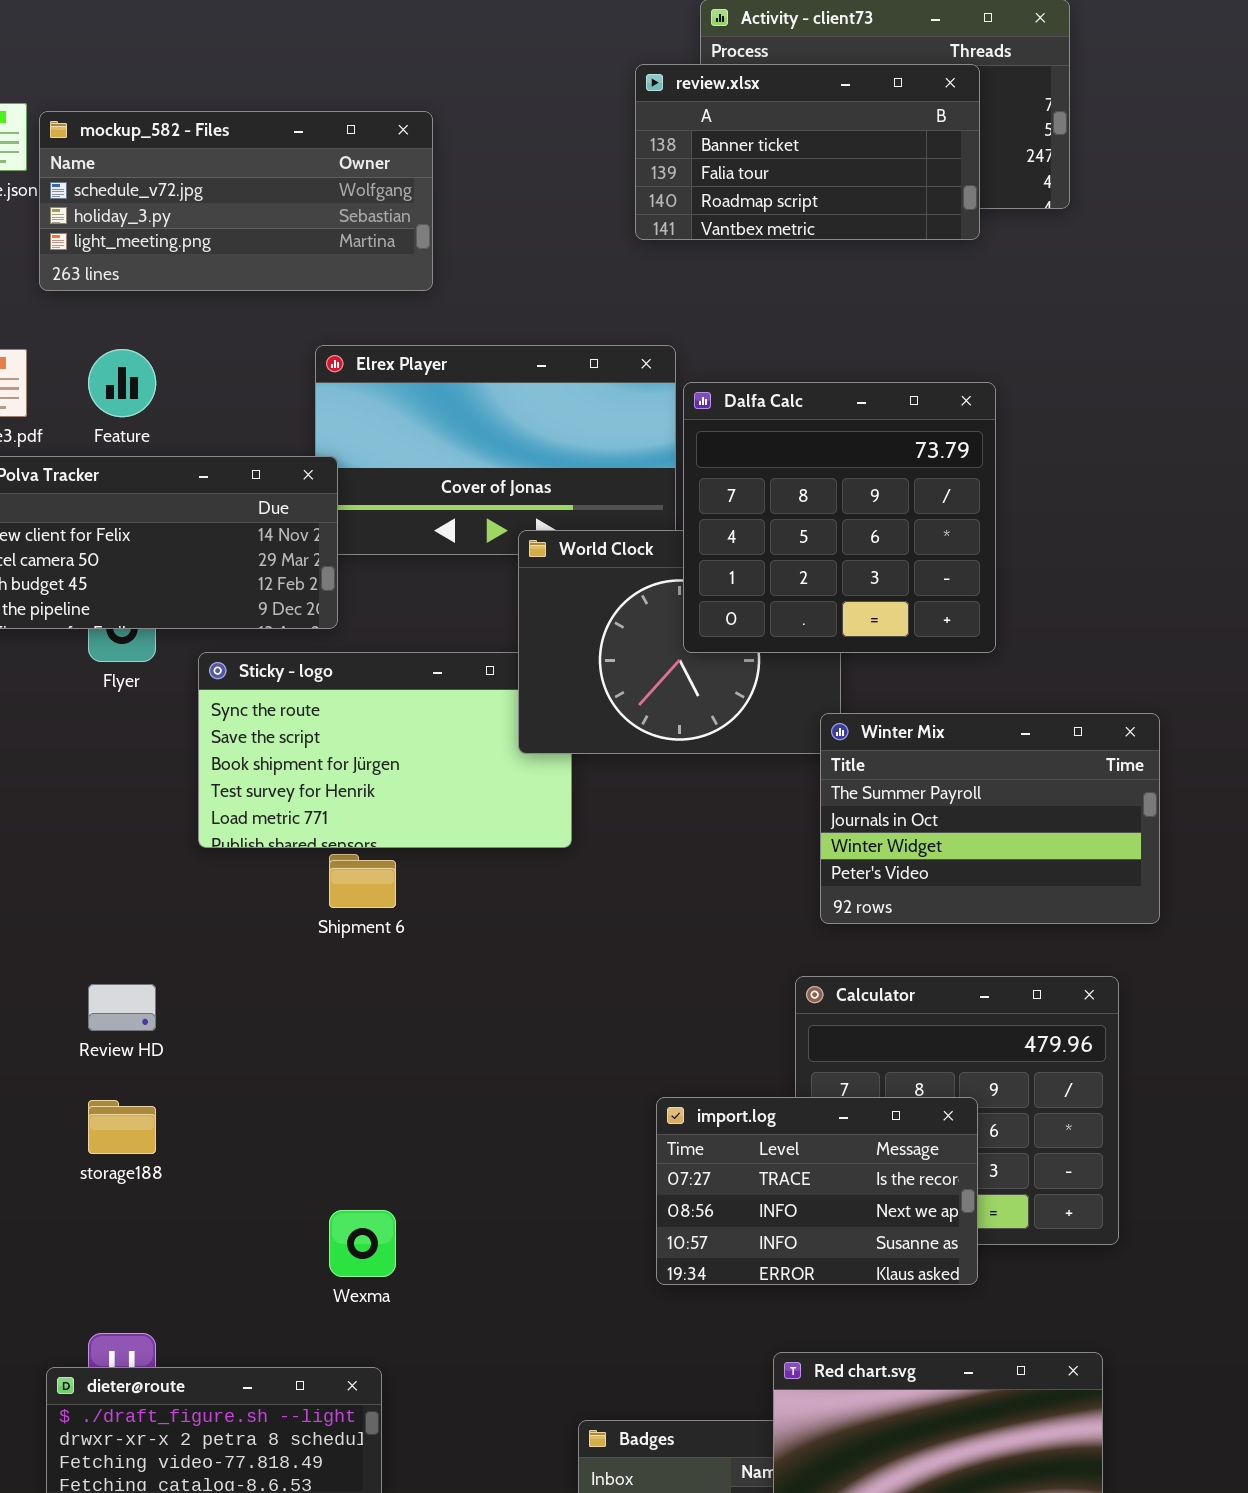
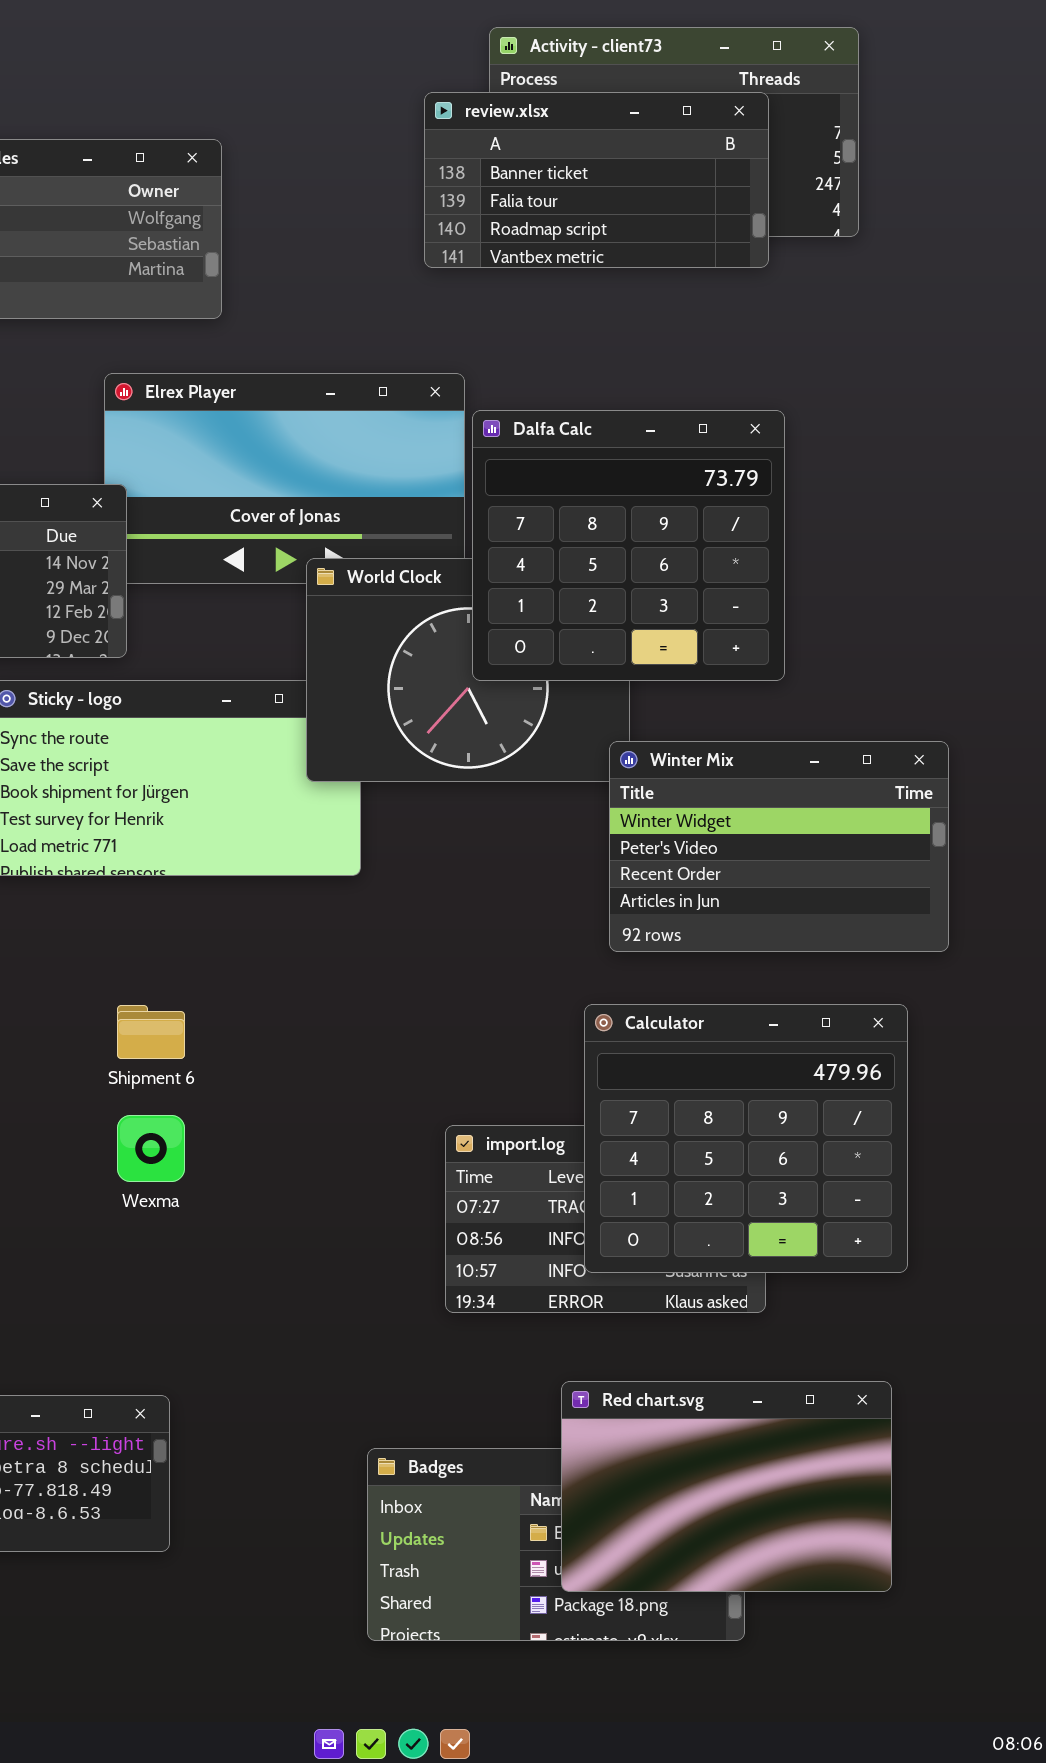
Winter Mix: [820,713,1160,924] -> [609,741,949,952], scrolled down 2 rows
Shipment 6: [329,854,396,908] -> [117,1005,185,1059], moved
Calculator: [795,976,1119,1245] -> [584,1004,908,1273], raised
Wexma: [329,1210,396,1277] -> [117,1115,185,1182], moved

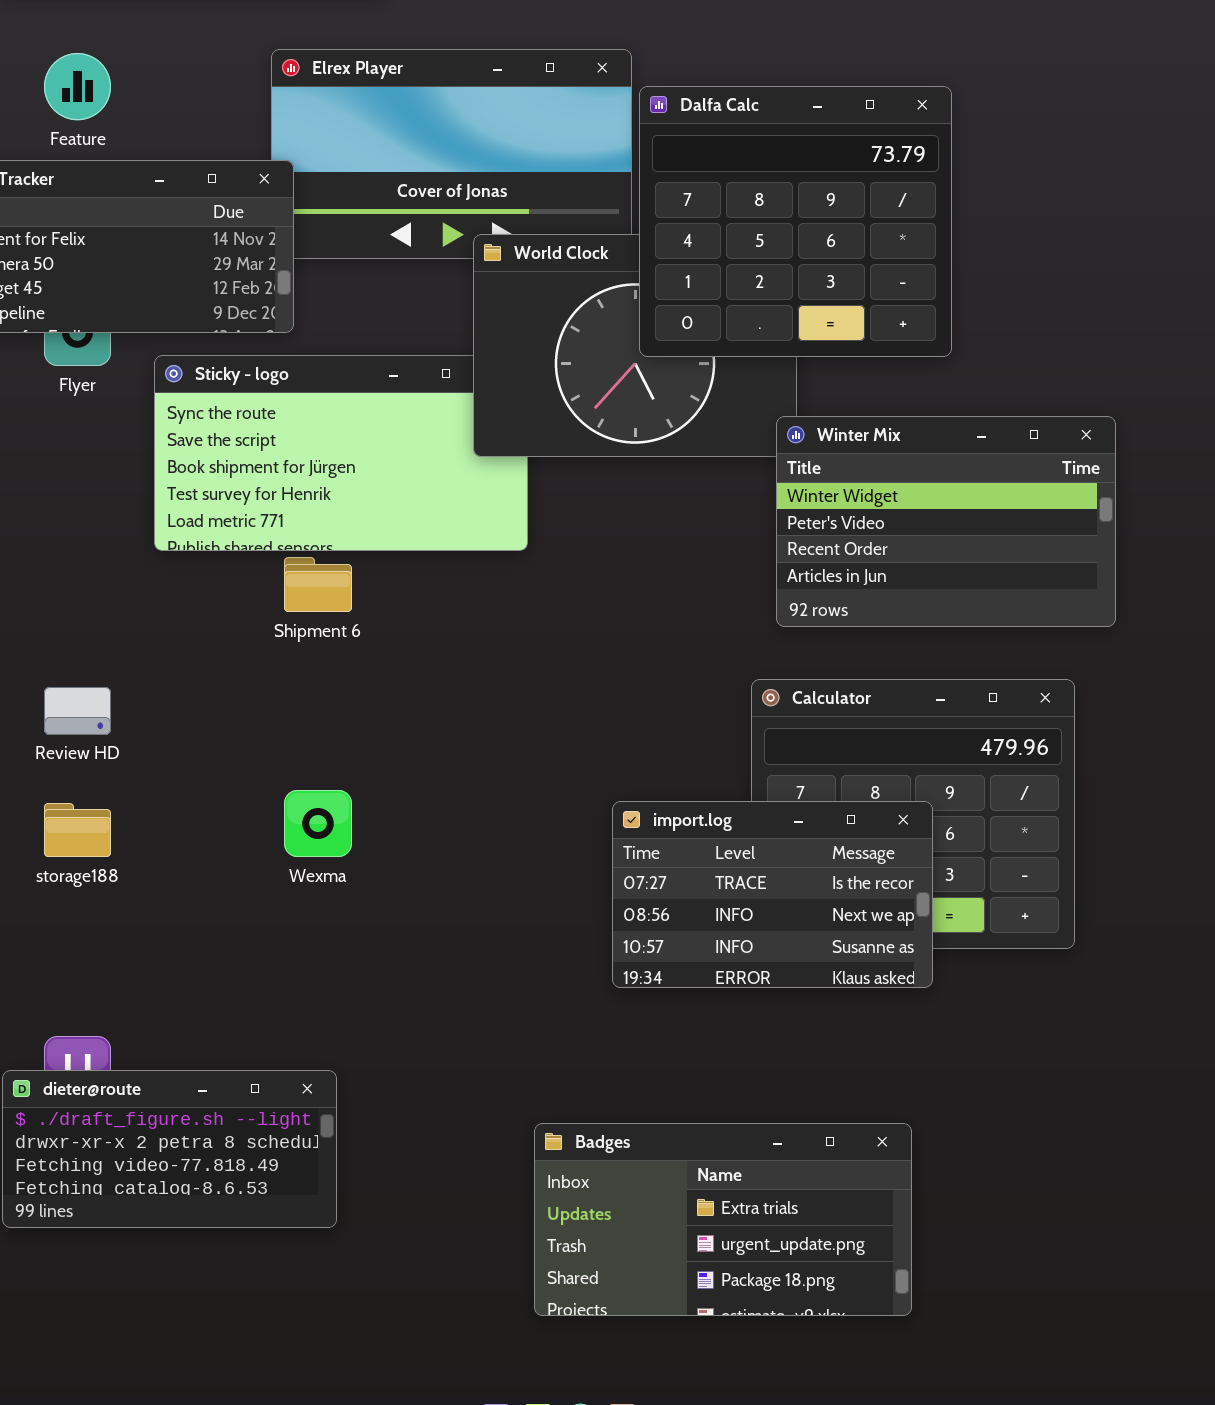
Shipment 6: [117,1005,185,1059] -> [284,557,352,612], moved
import.log: [445,1125,766,1313] -> [612,801,933,988], raised
Red chart.svg: [561,1381,892,1592] -> none, closed

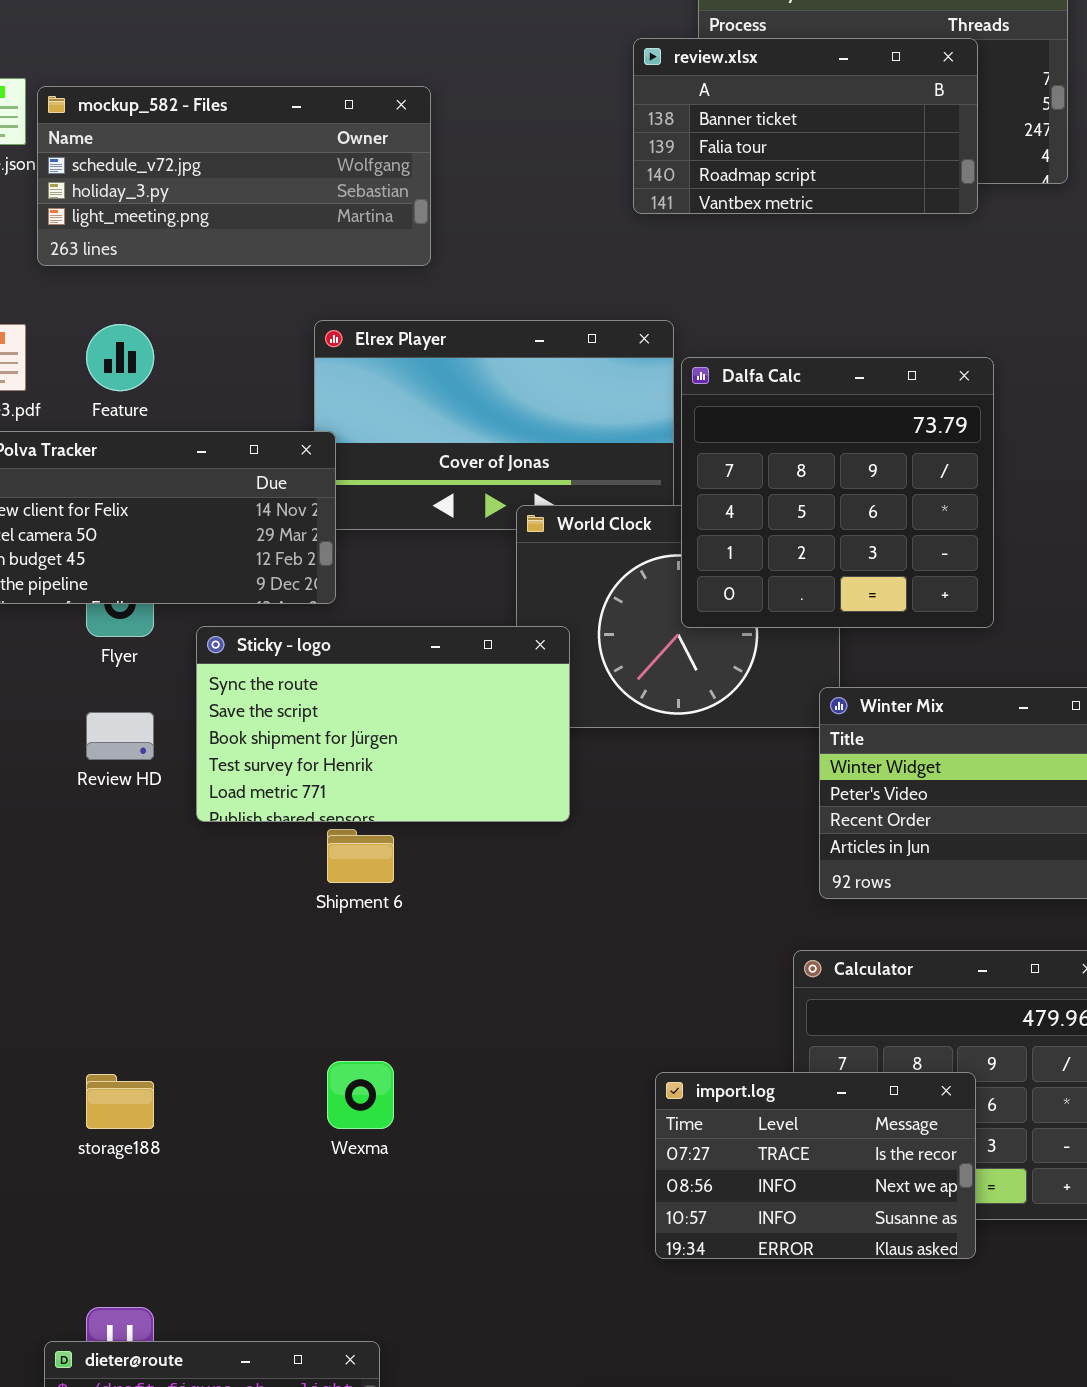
Sticky - logo: [154,355,528,551] -> [196,626,570,822], raised
Review HD: [44,687,111,735] -> [86,712,154,760], moved

